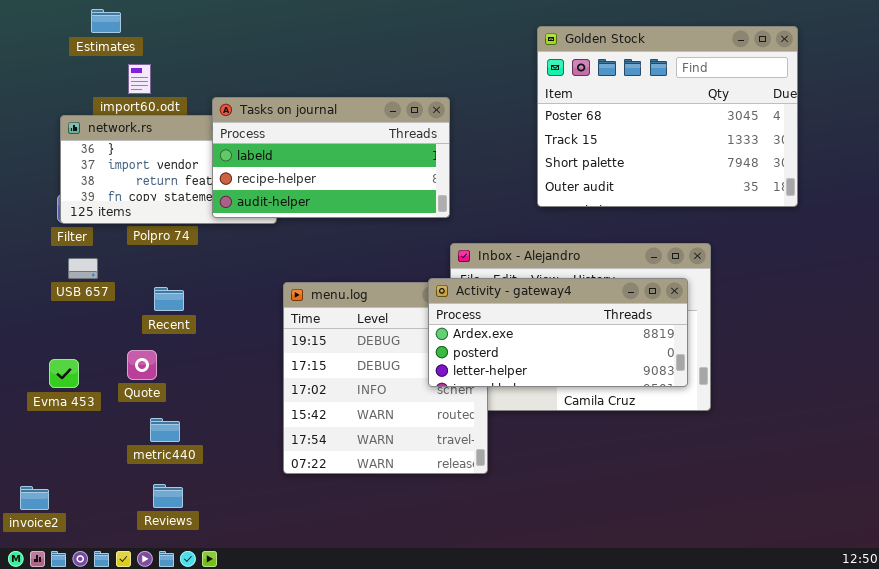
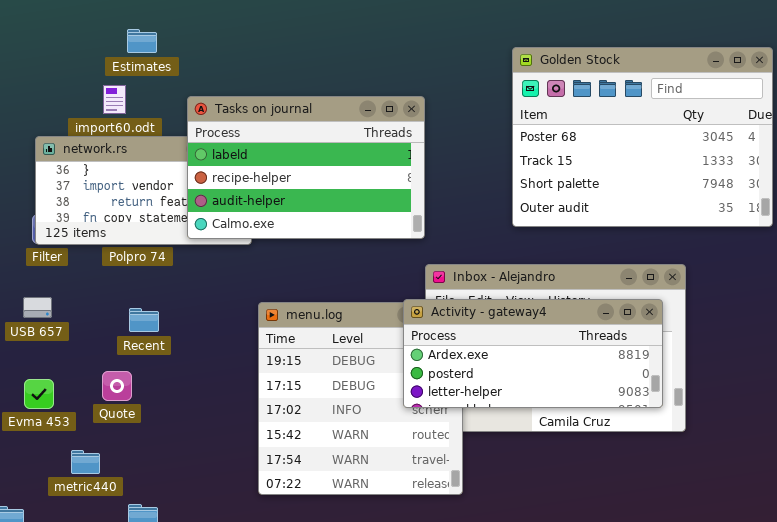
Estimates: [91,9,121,33] -> [127,29,157,53], moved
Tasks on journal: [212,97,450,218] -> [187,96,425,239], resized
USB 657: [68,258,98,279] -> [23,297,52,318], moved
metric440: [150,418,180,442] -> [71,450,100,474], moved

